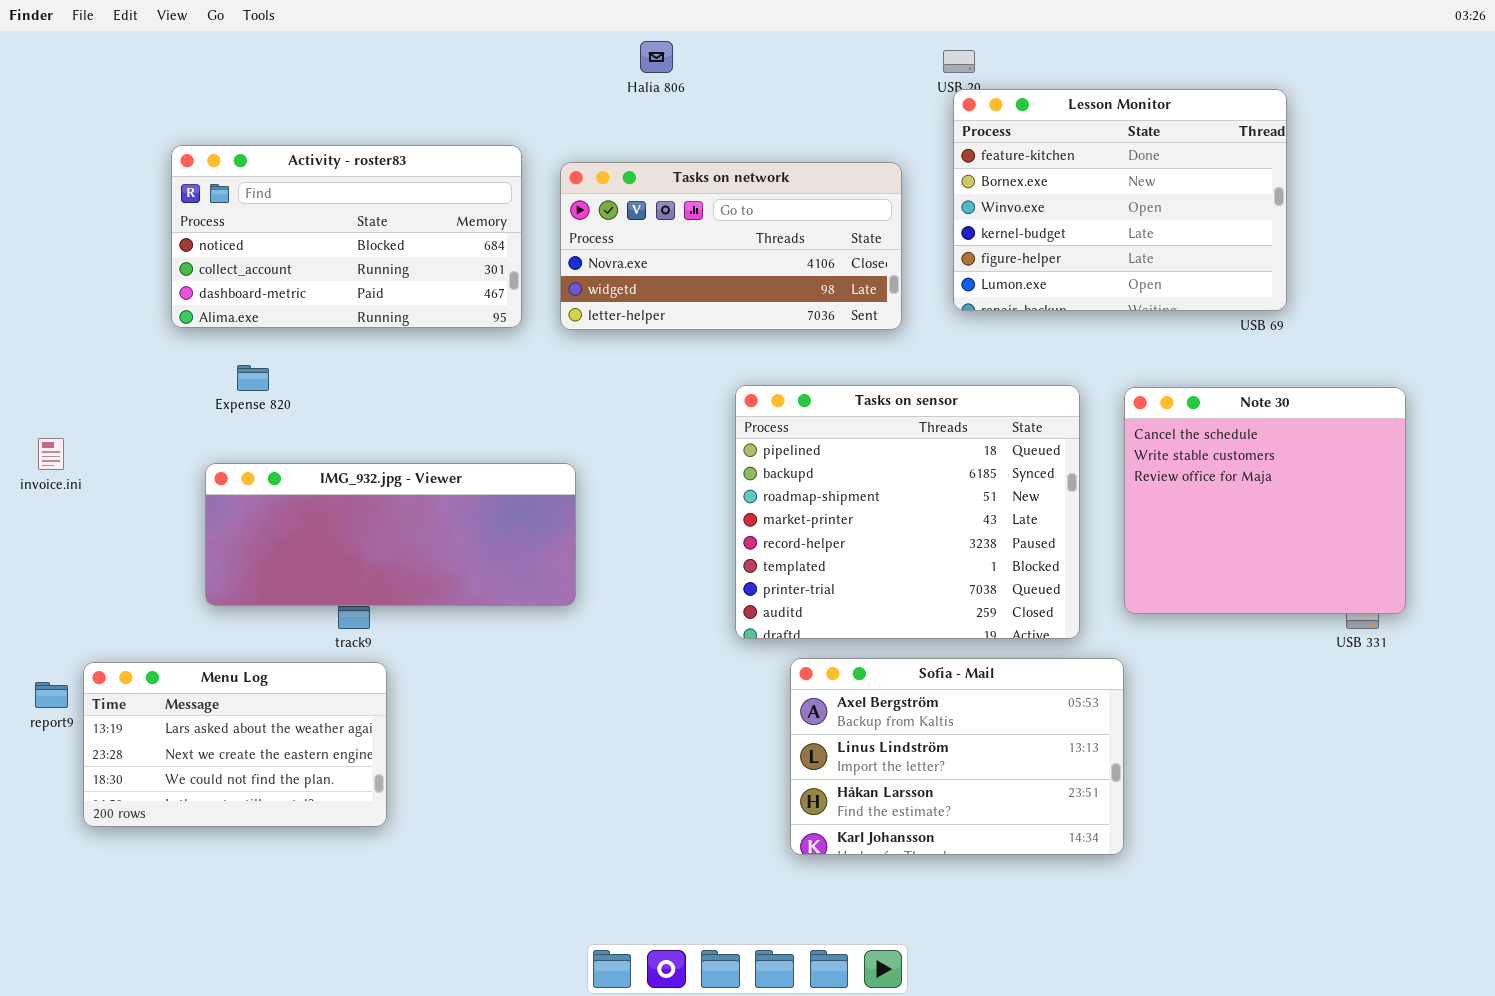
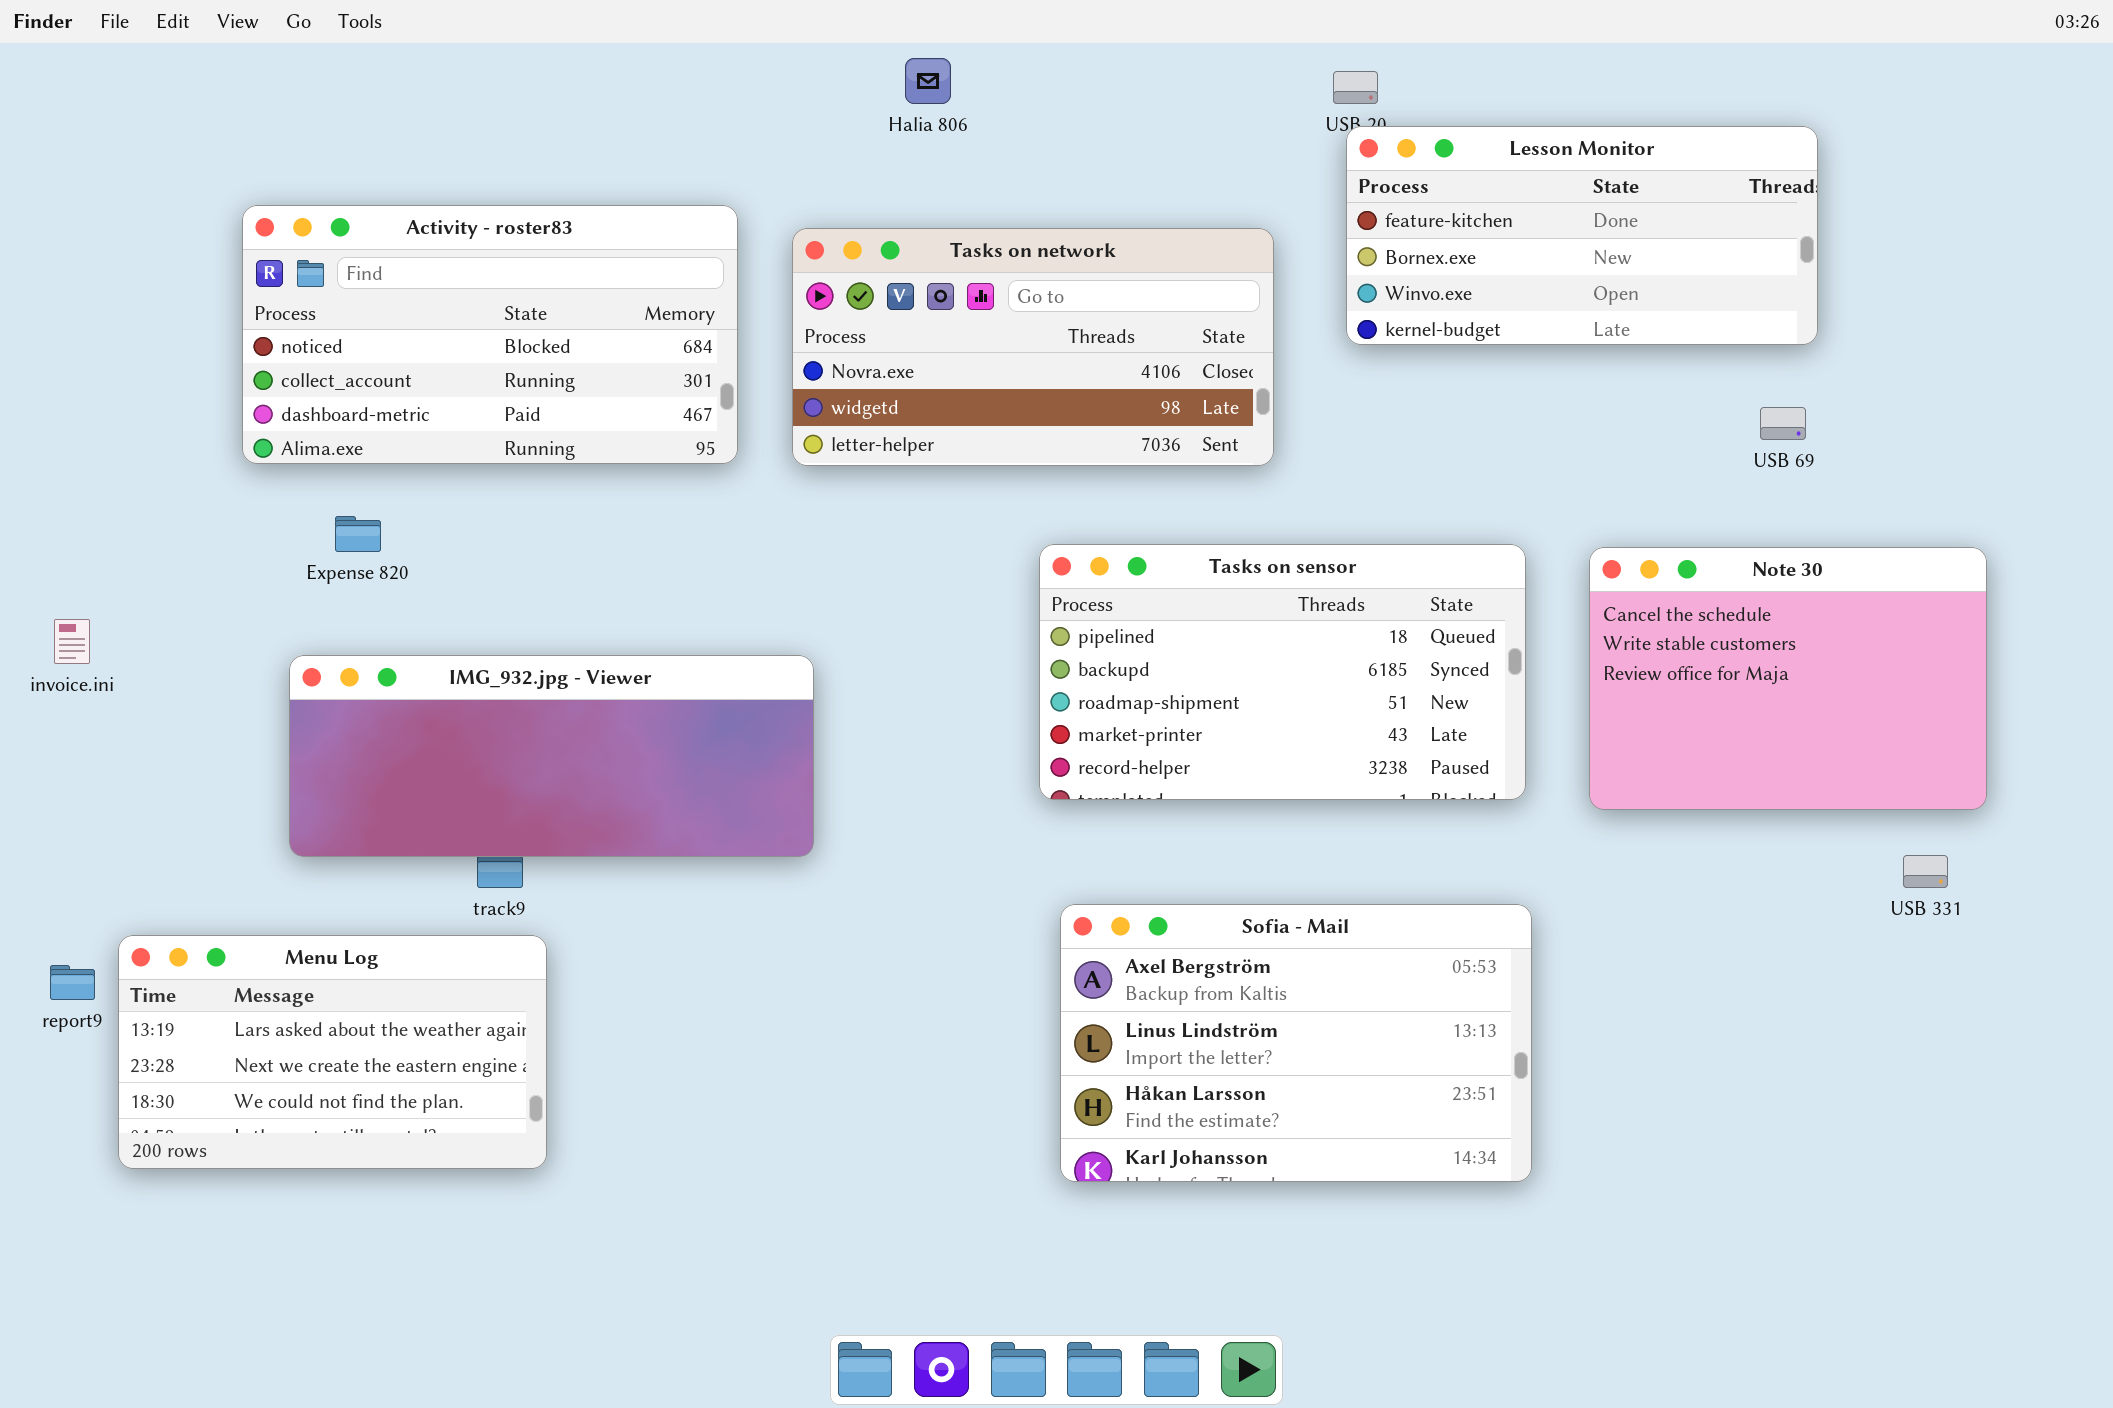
Lesson Monitor: [953,89,1287,311] -> [1346,126,1818,345], resized
Tasks on sensor: [735,385,1080,639] -> [1039,544,1526,800], resized
Note 30: [1124,387,1406,614] -> [1589,547,1987,810], resized
Sofia - Mail: [790,658,1124,855] -> [1060,904,1532,1182], moved

